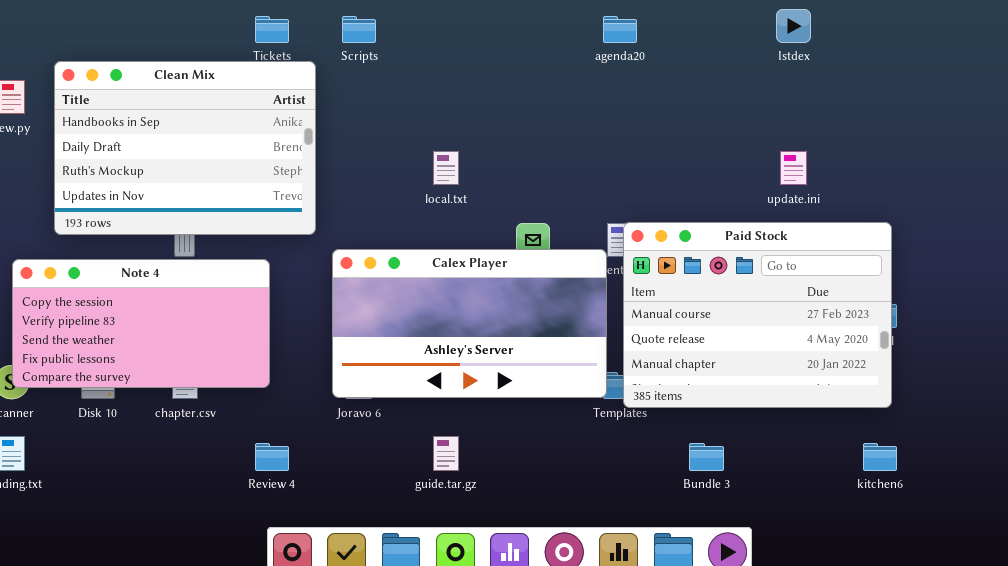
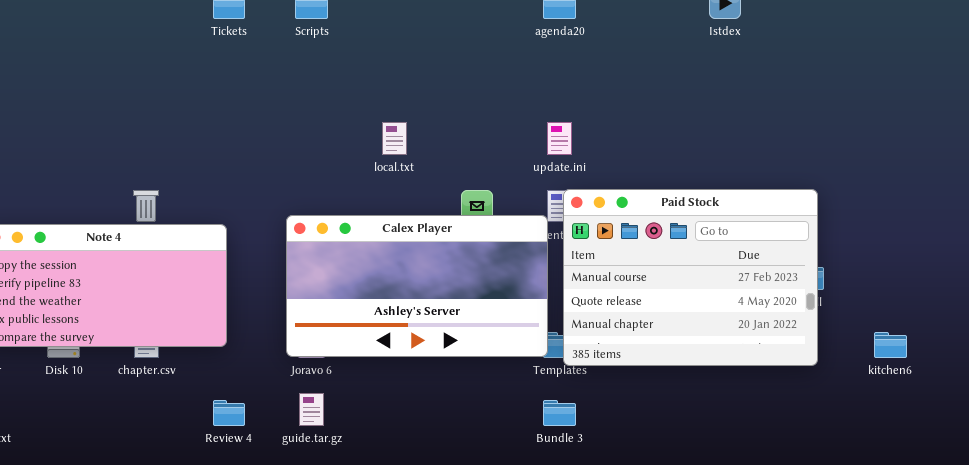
Clean Mix: [54,61,316,235] -> none, closed
update.ini: [780,151,807,185] -> [547,122,572,155], moved
guide.tar.gz: [433,436,459,471] -> [299,393,324,426], moved
Bundle 3: [689,443,724,471] -> [543,400,576,426], moved
kitchen6: [863,443,897,471] -> [874,332,907,358], moved

